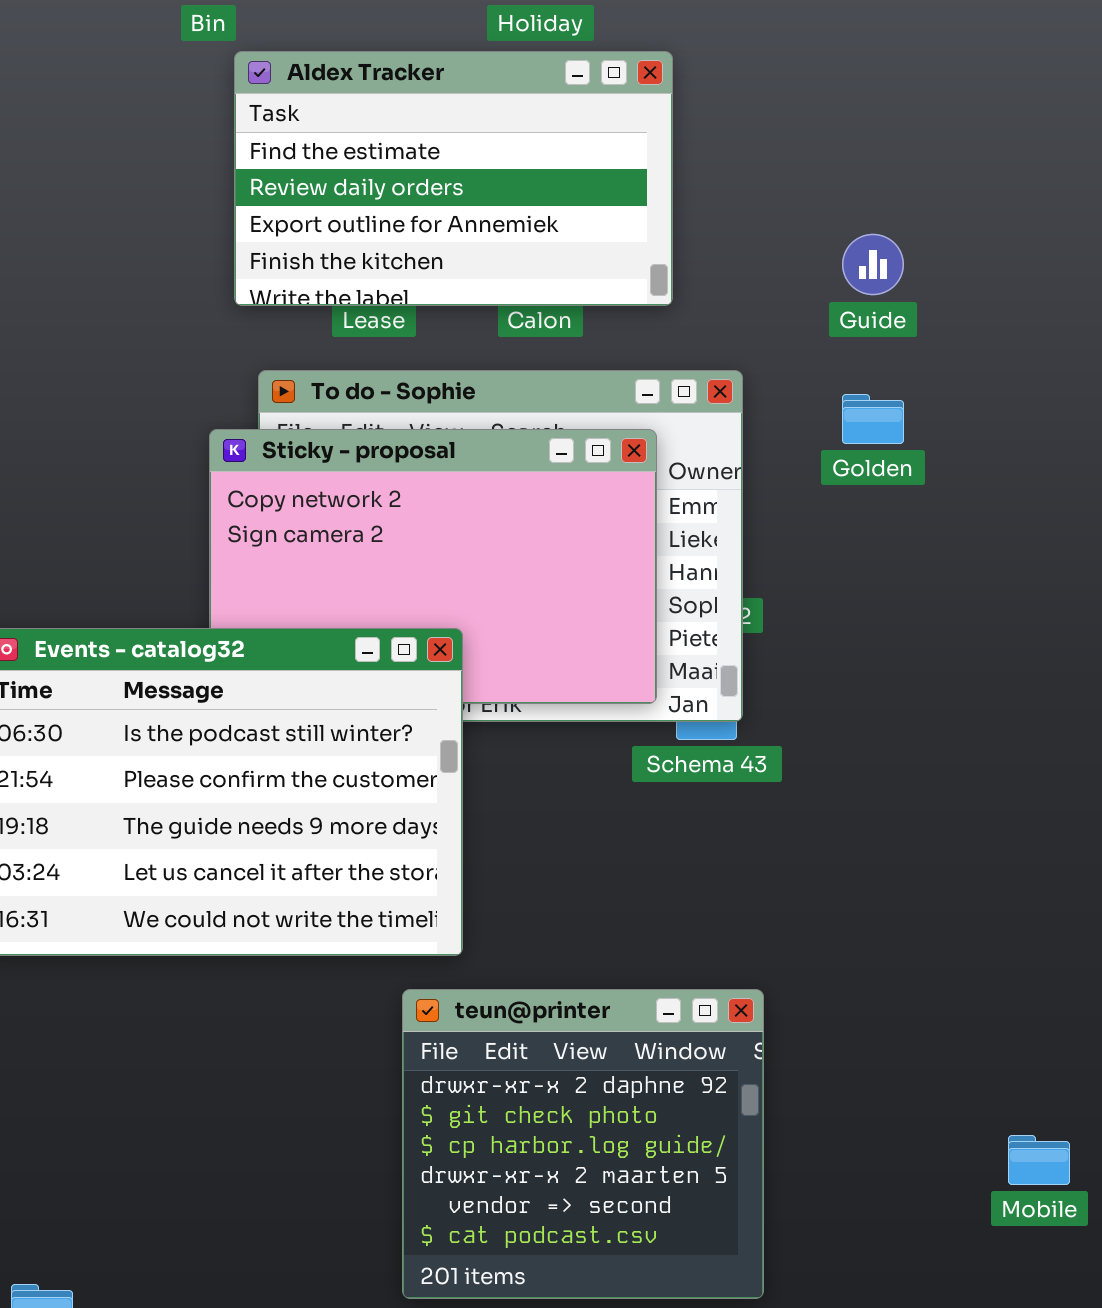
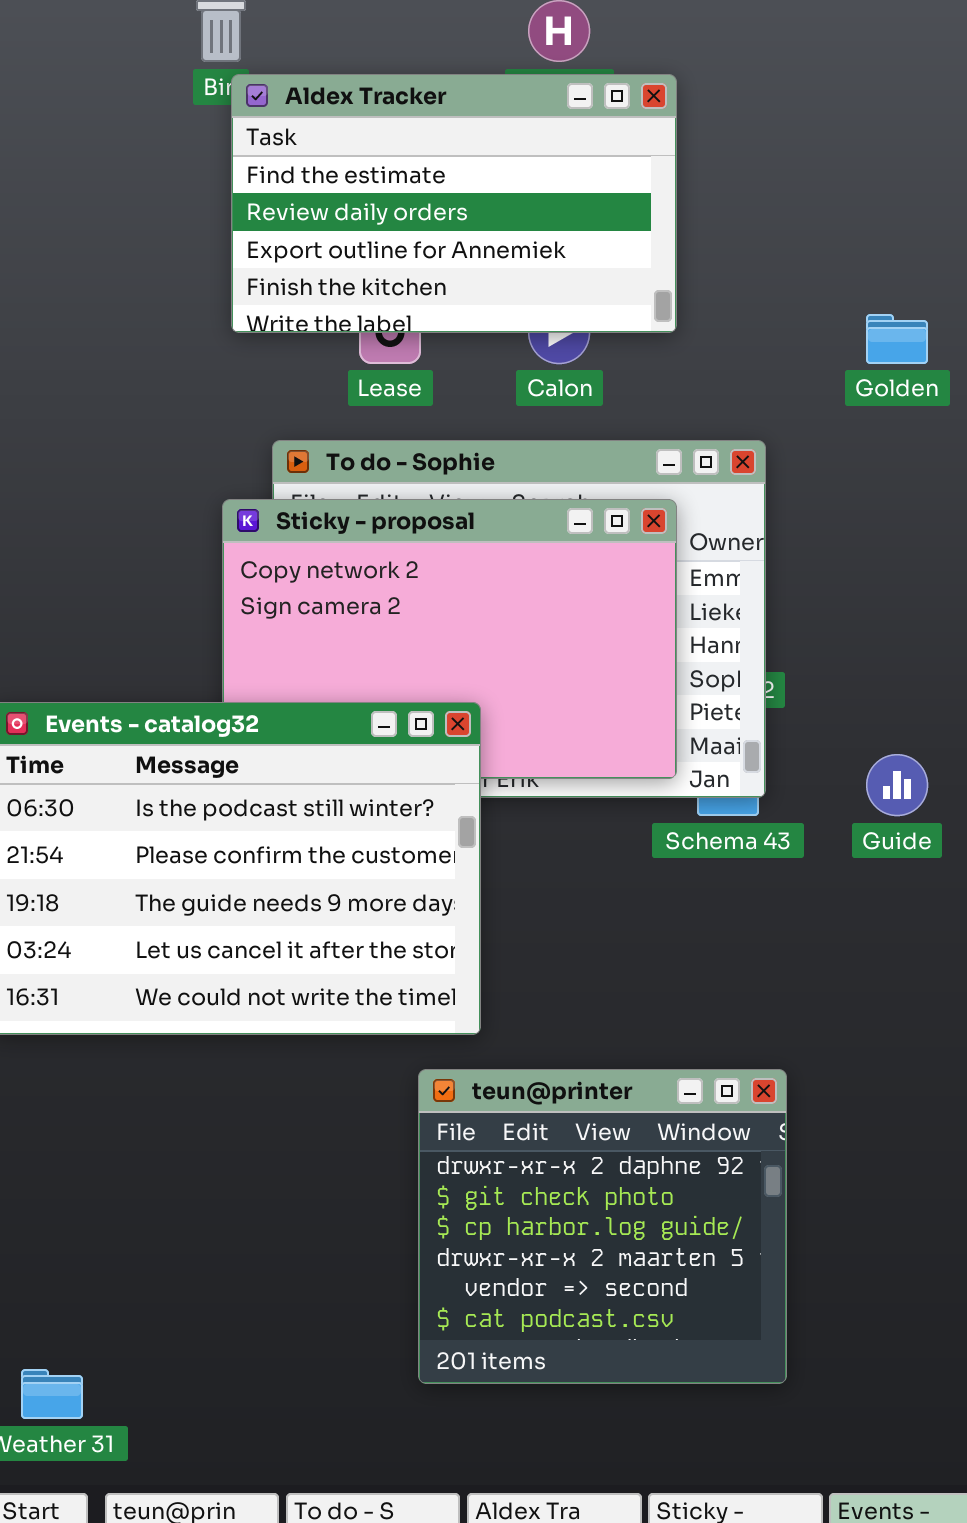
Aldex Tracker: [234,51,673,306] -> [231,74,677,333], moved
Guide: [842,234,904,295] -> [866,754,928,816], moved
Golden: [842,394,904,444] -> [866,314,928,364], moved

